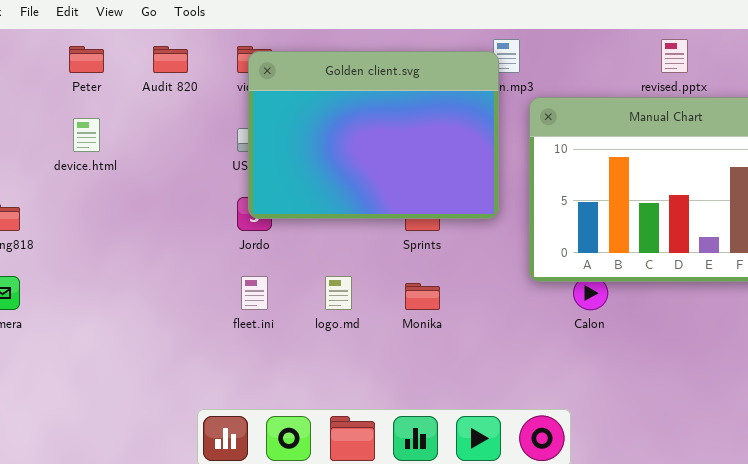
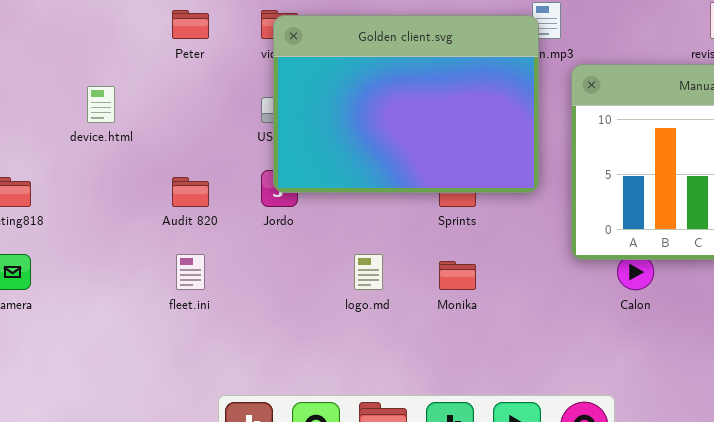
Peter: [69,46,104,73] -> [172,10,209,39], moved
Audit 820: [153,46,188,73] -> [172,177,209,207], moved
fleet.ini: [241,276,268,310] -> [176,254,205,290], moved

